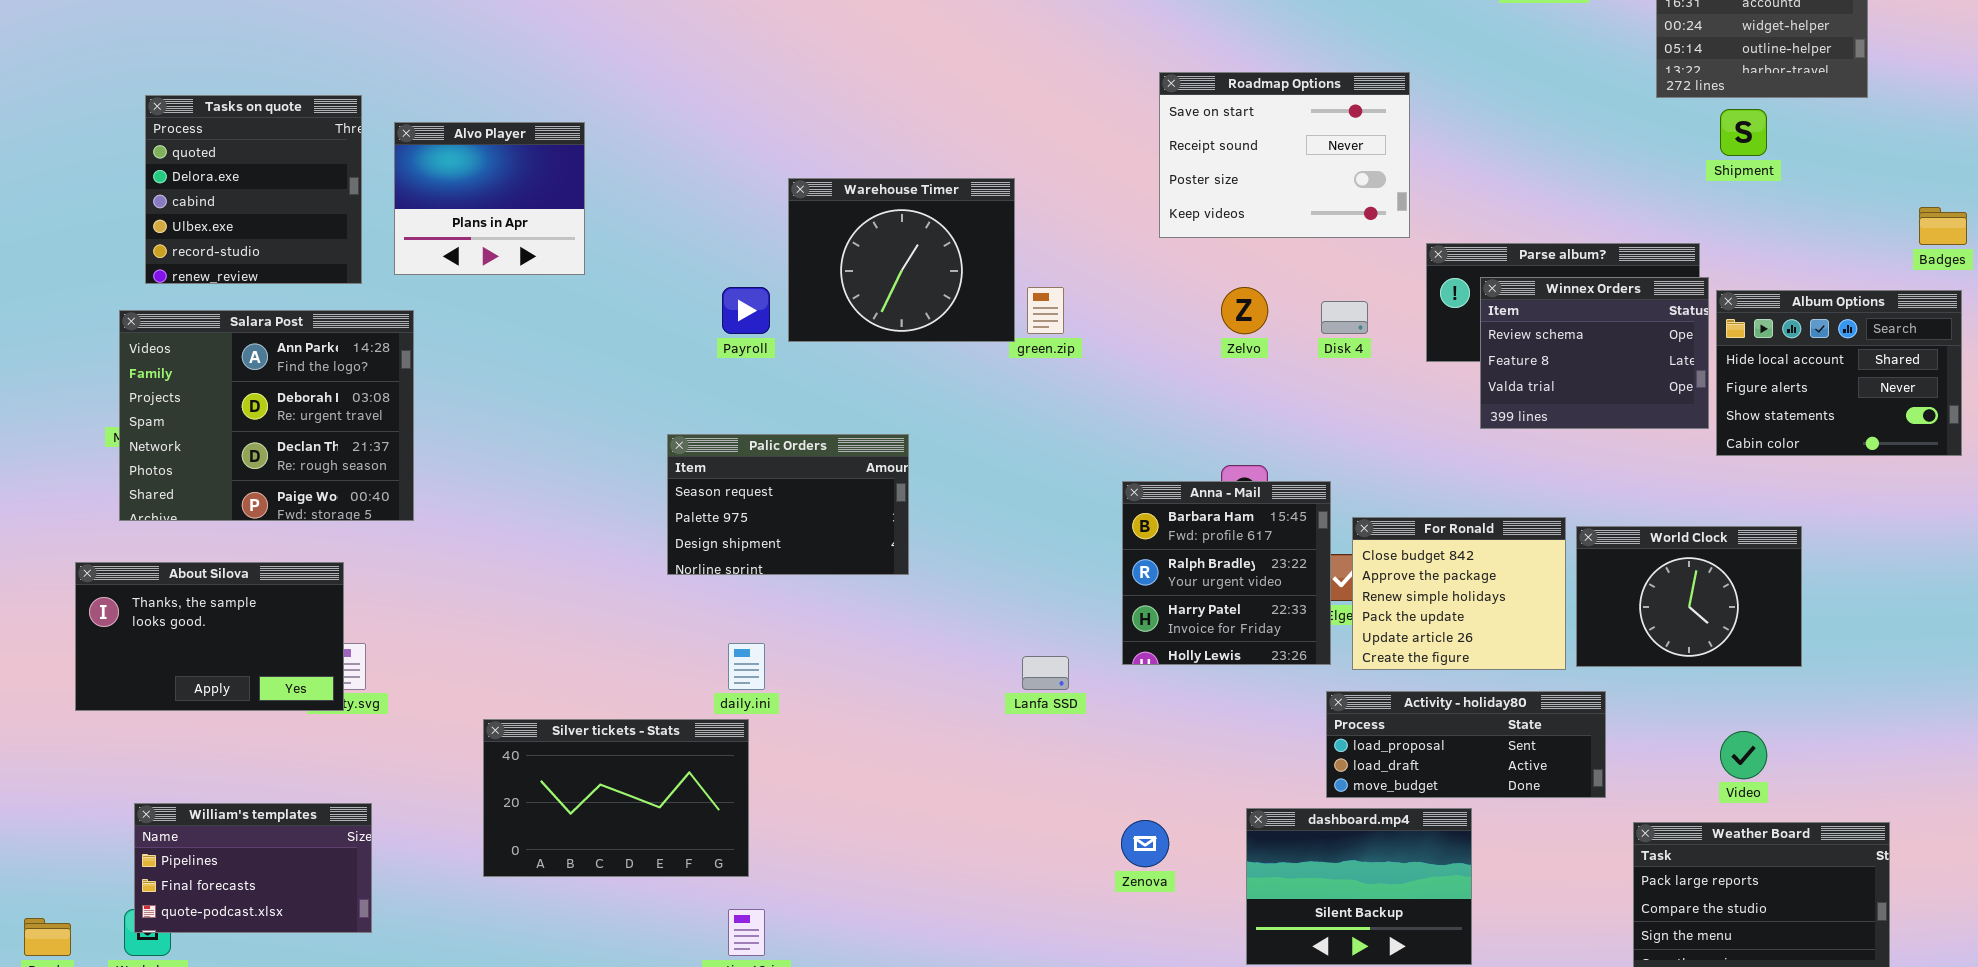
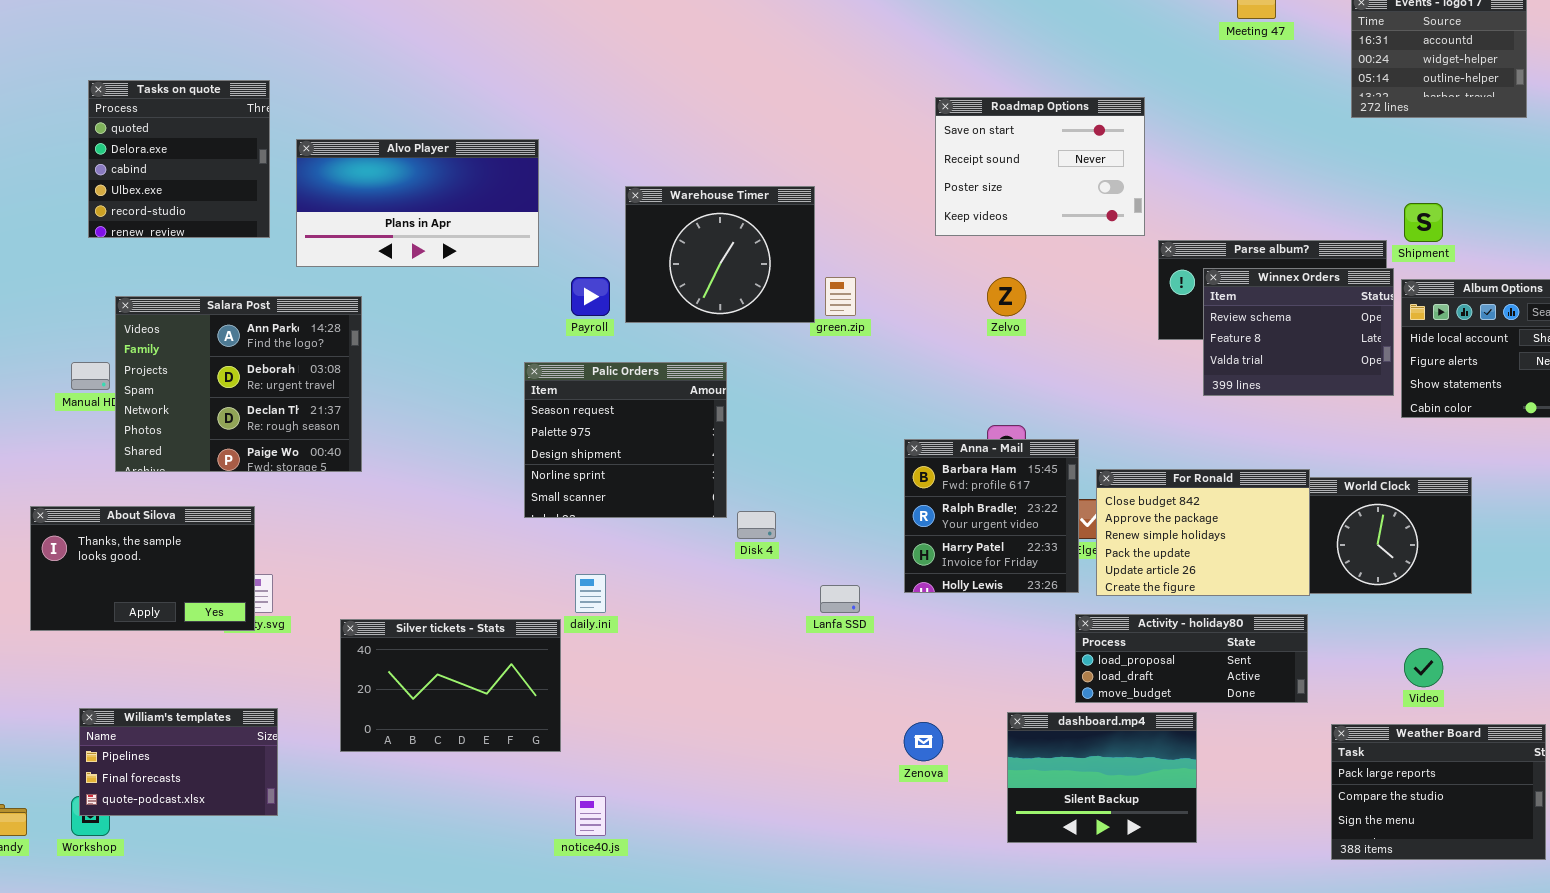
Tasks on quote: [145,95,362,284] -> [88,80,270,238], moved
Shipment: [1720,109,1767,156] -> [1404,203,1443,242], moved
Alvo Player: [394,122,585,275] -> [296,139,539,267], resized
Disk 4: [1321,301,1368,334] -> [737,511,776,539], moved
Salara Post: [119,310,414,521] -> [115,296,362,472], moved
Palic Orders: [667,434,909,575] -> [524,362,727,518], resized
For Ronald: [1352,517,1566,670] -> [1096,469,1310,596], resized
Silver tickets - Stats: [483,719,749,877] -> [340,619,561,752], moved

